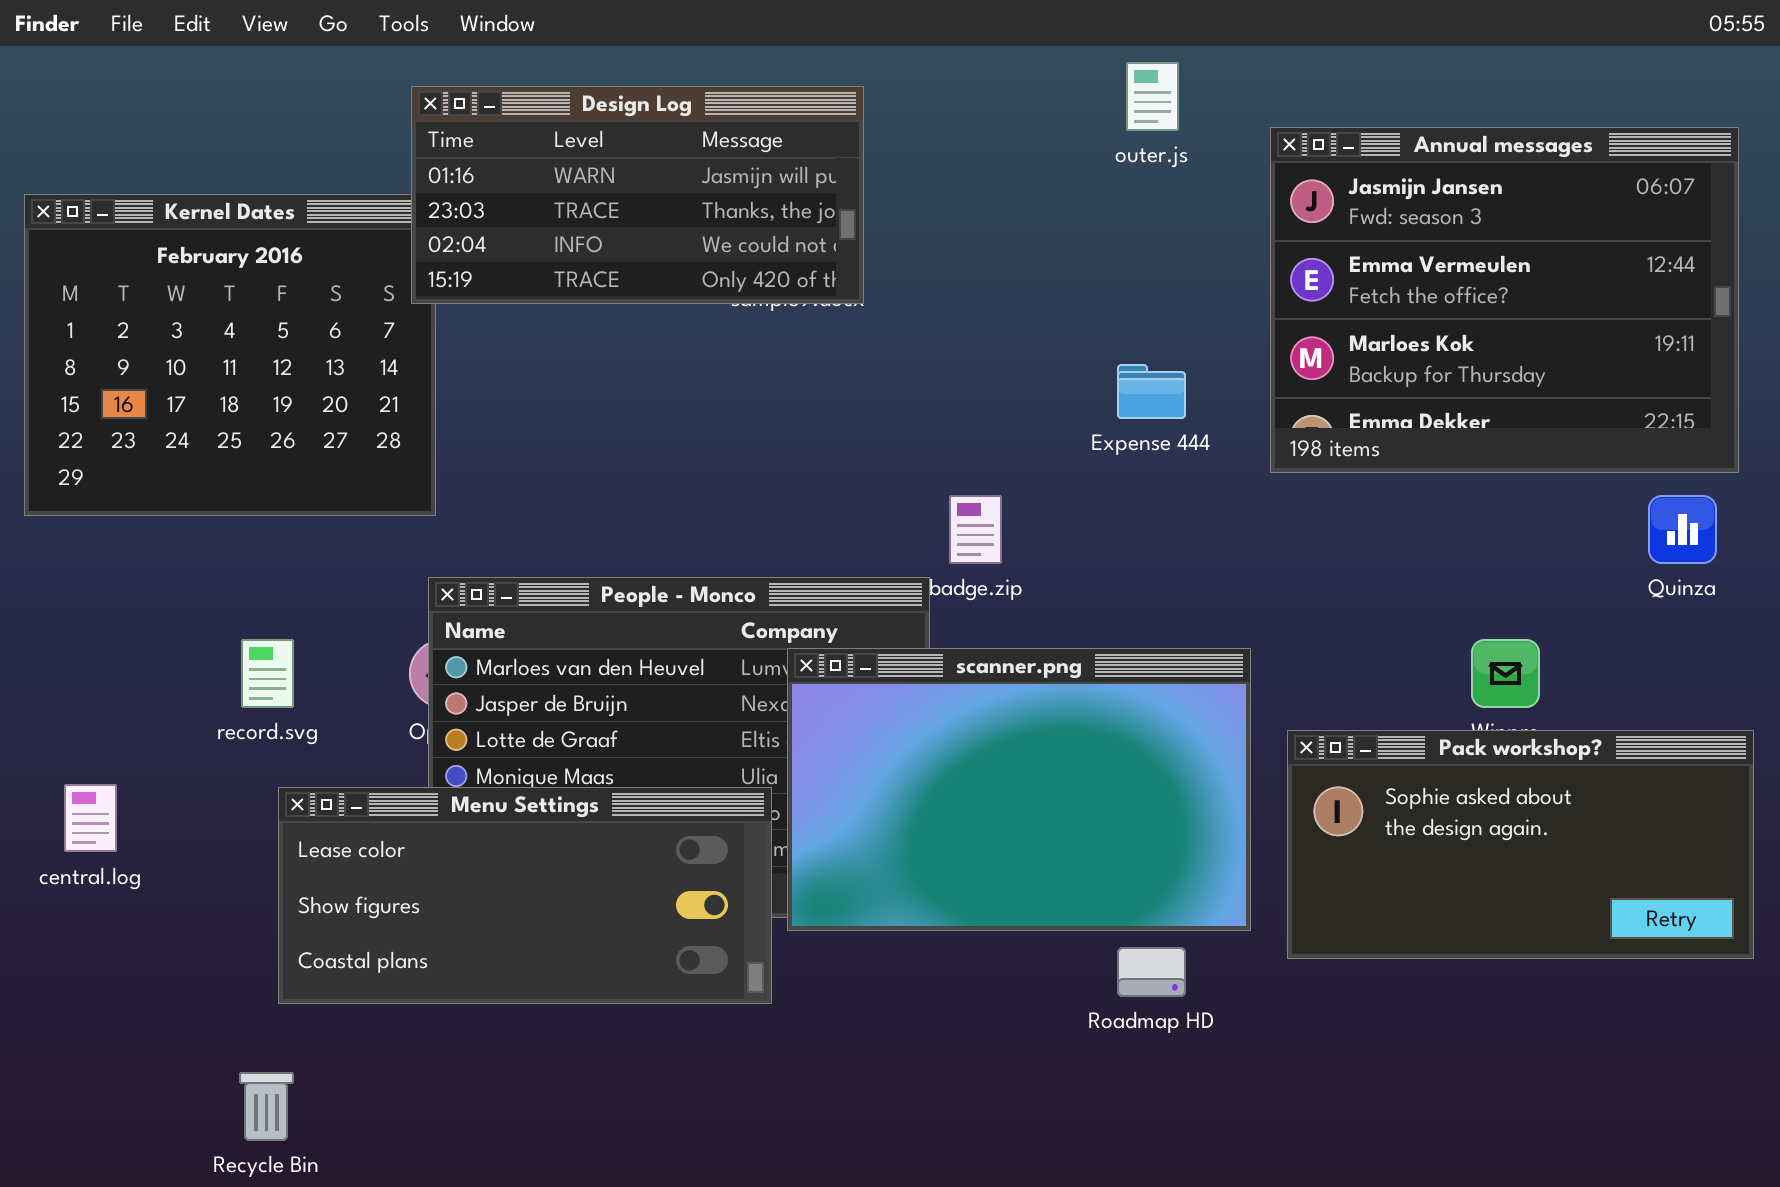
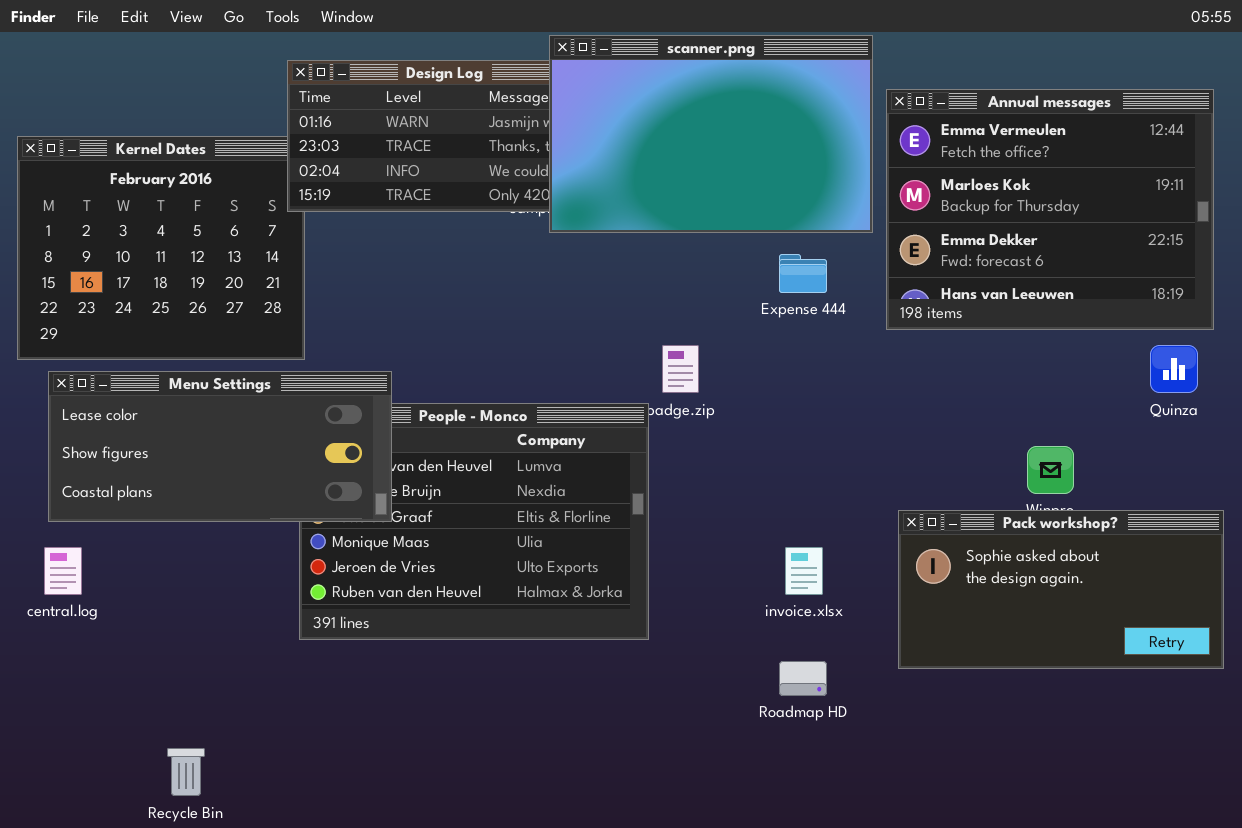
Annual messages: [1270,127,1739,473] -> [886,89,1214,330], scrolled down 1 row
scanner.png: [787,648,1251,931] -> [549,35,873,233], moved
Menu Settings: [278,787,772,1004] -> [48,371,392,522], moved

